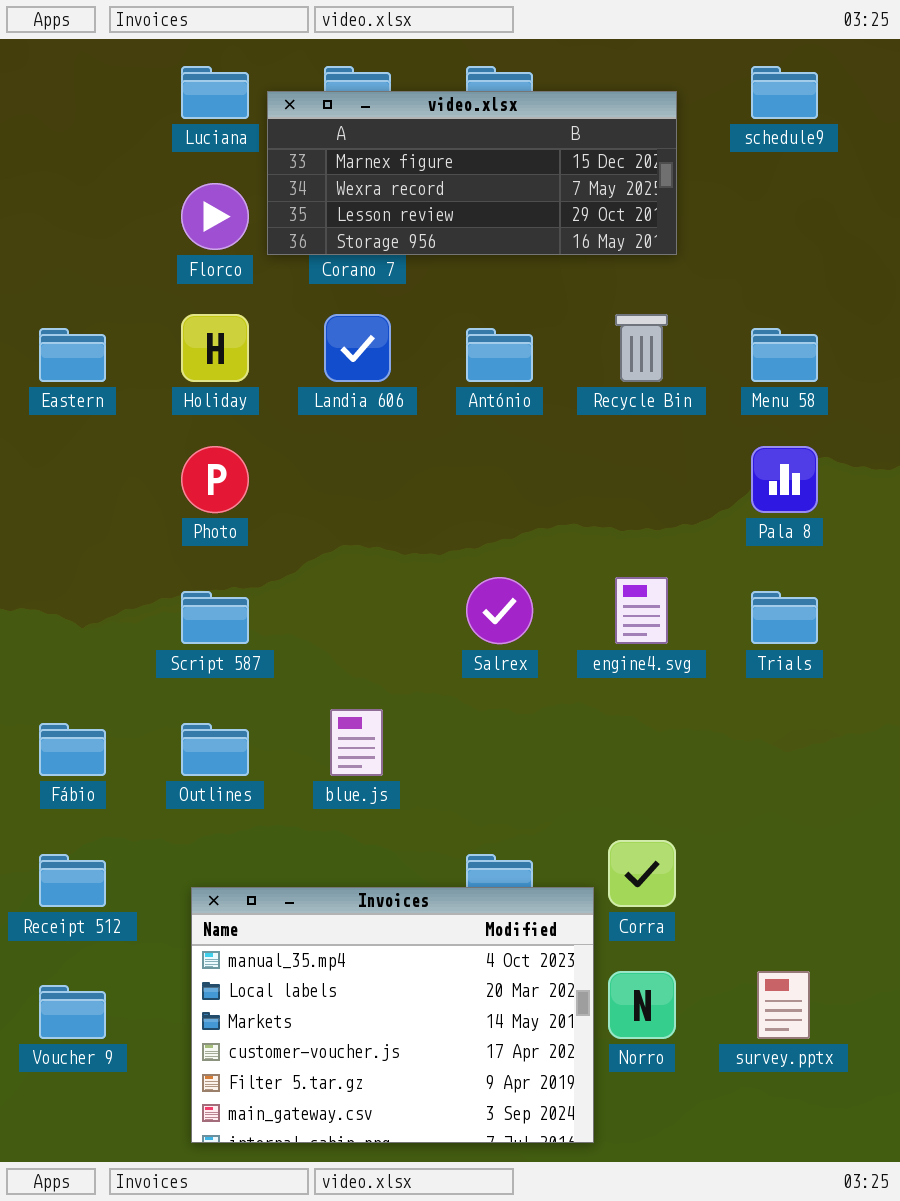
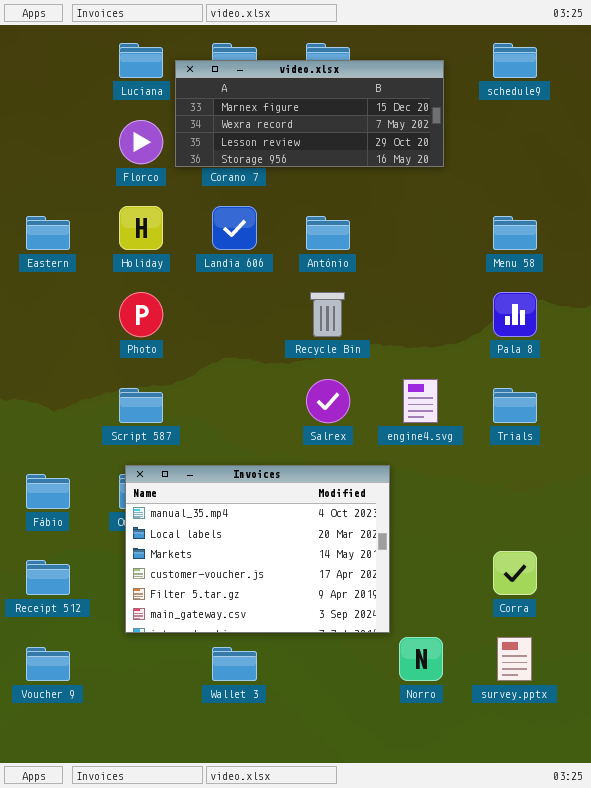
Recycle Bin: [615,314,668,382] -> [310,292,345,337], moved
Corra: [608,840,676,907] -> [493,551,537,595], moved
Invoices: [191,887,594,1143] -> [125,465,390,633], moved

